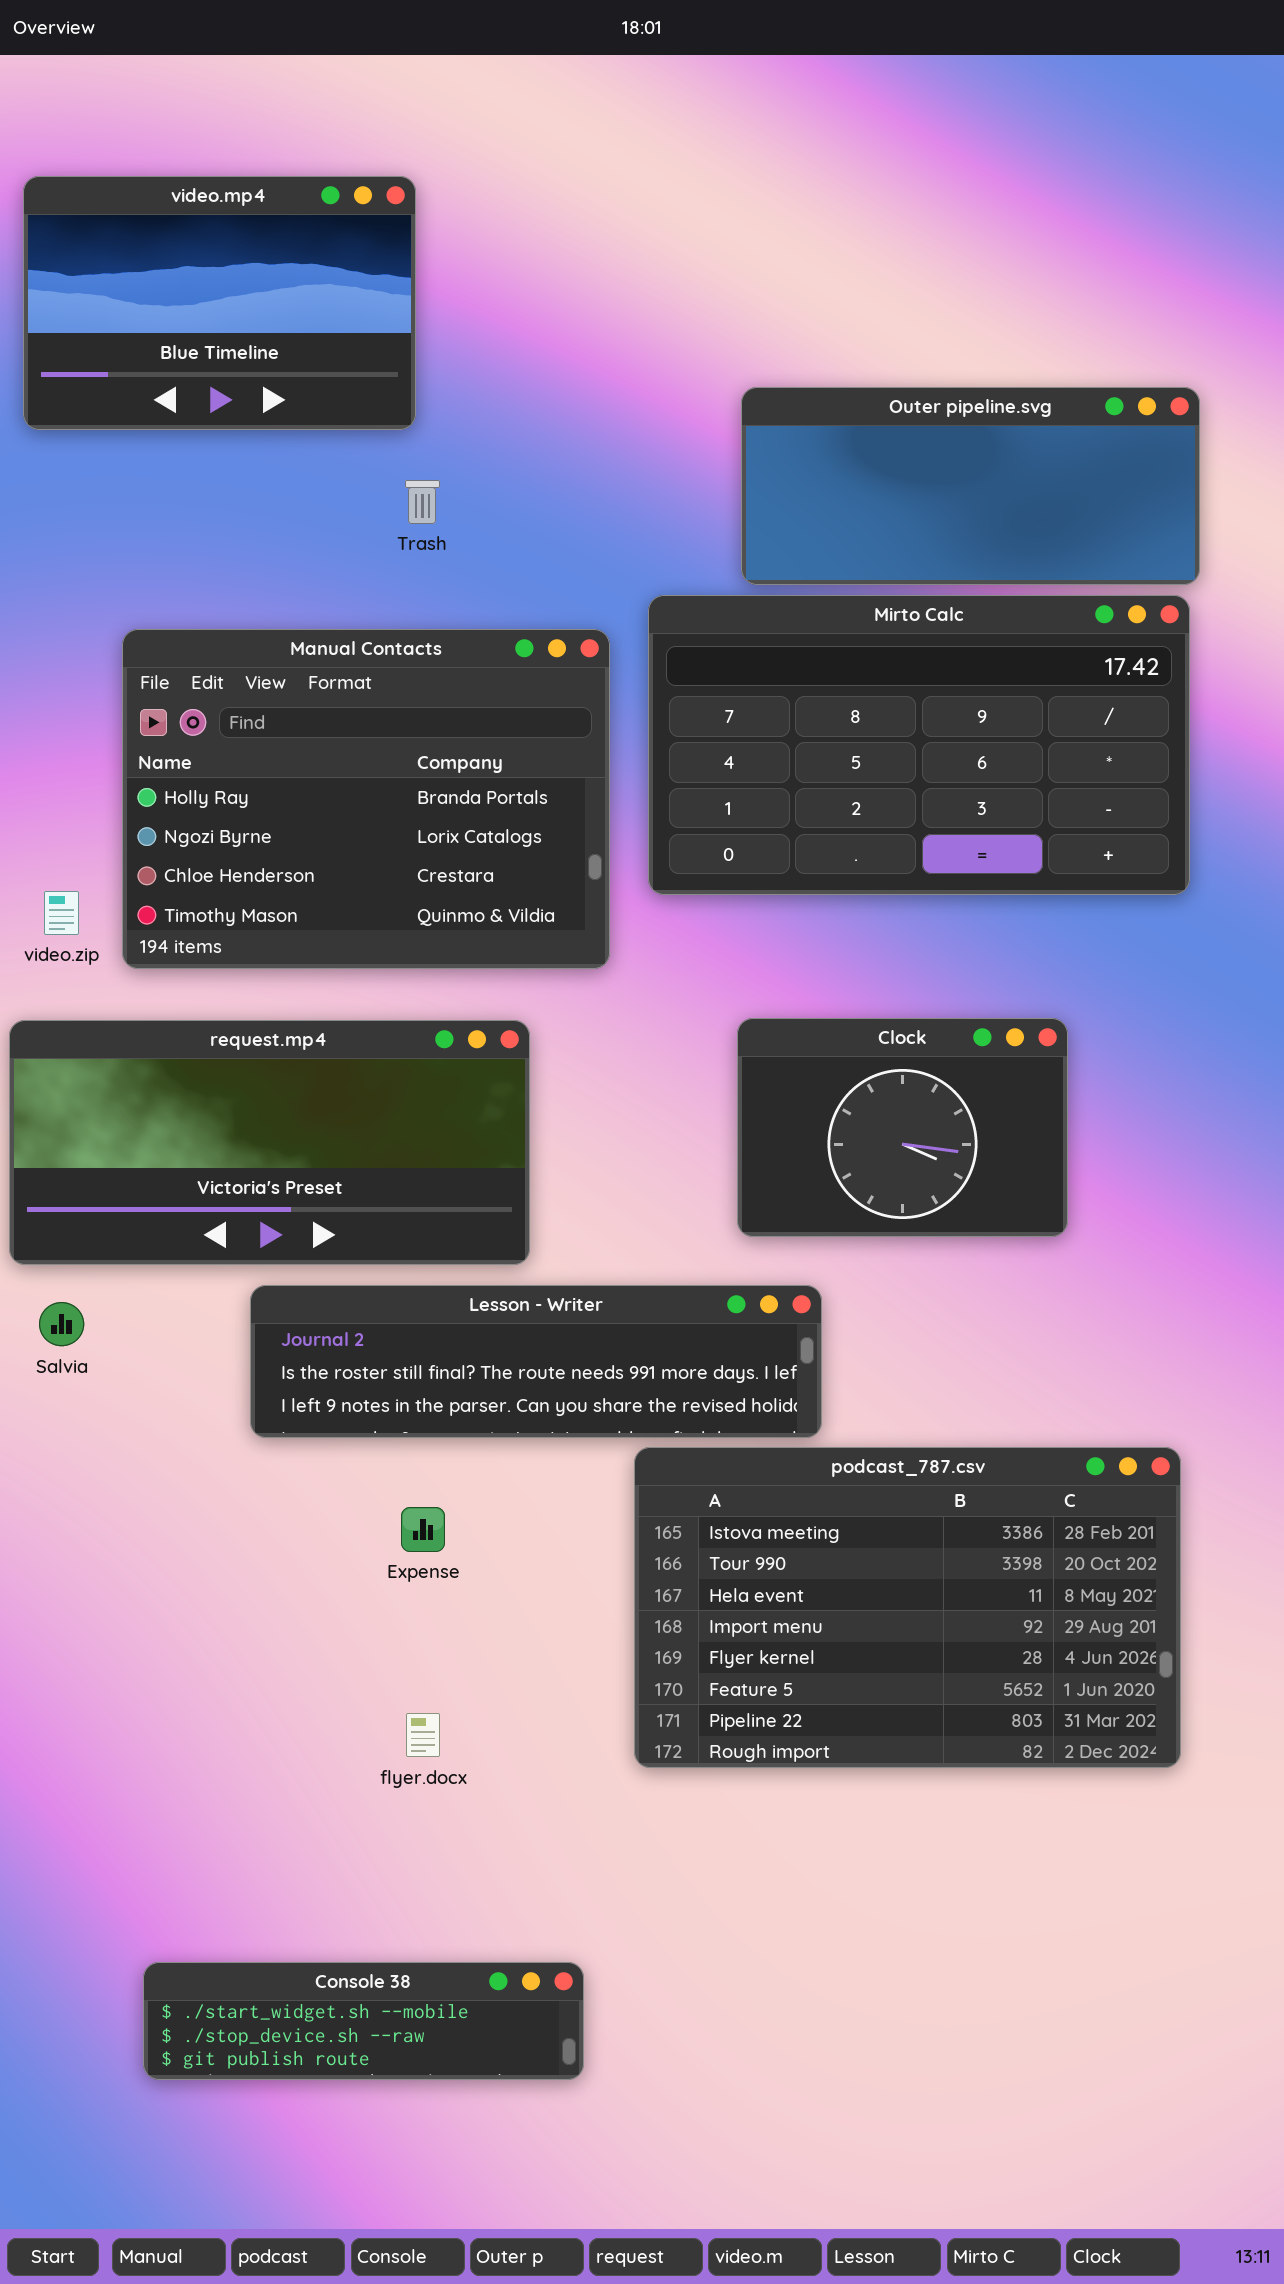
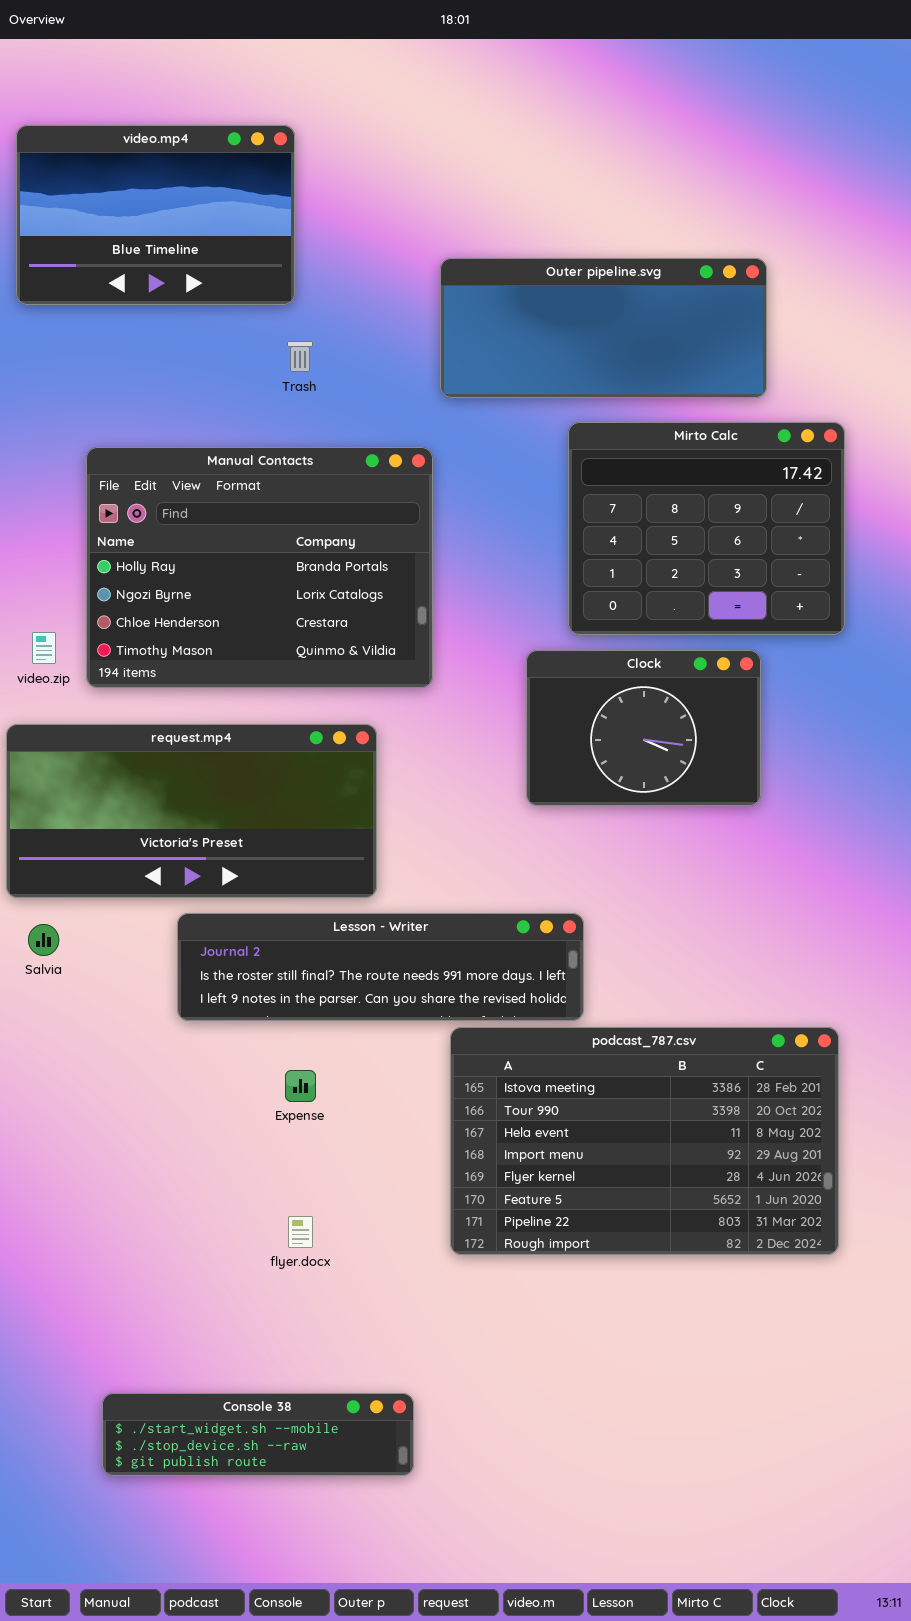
Outer pipeline.svg: [741,387,1200,585] -> [440,258,767,398], moved
Mirto Calc: [648,595,1190,895] -> [568,422,845,635], resized
Clock: [737,1018,1068,1237] -> [526,650,761,806], moved

